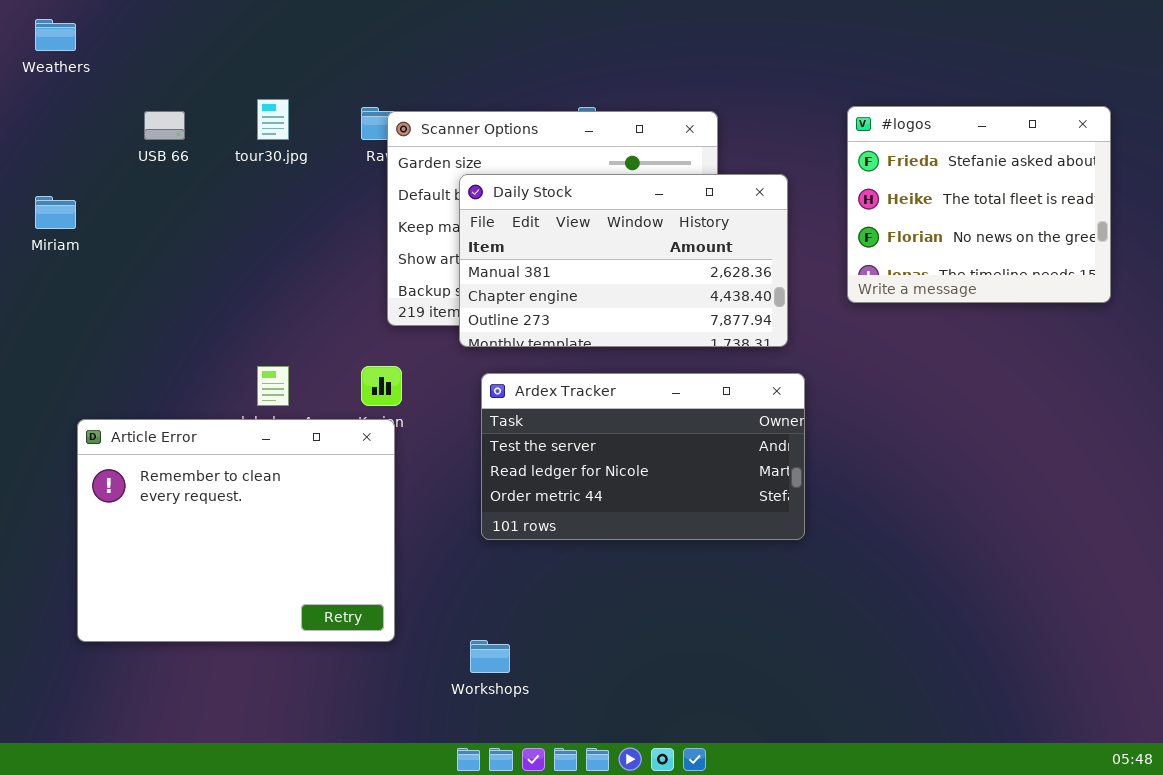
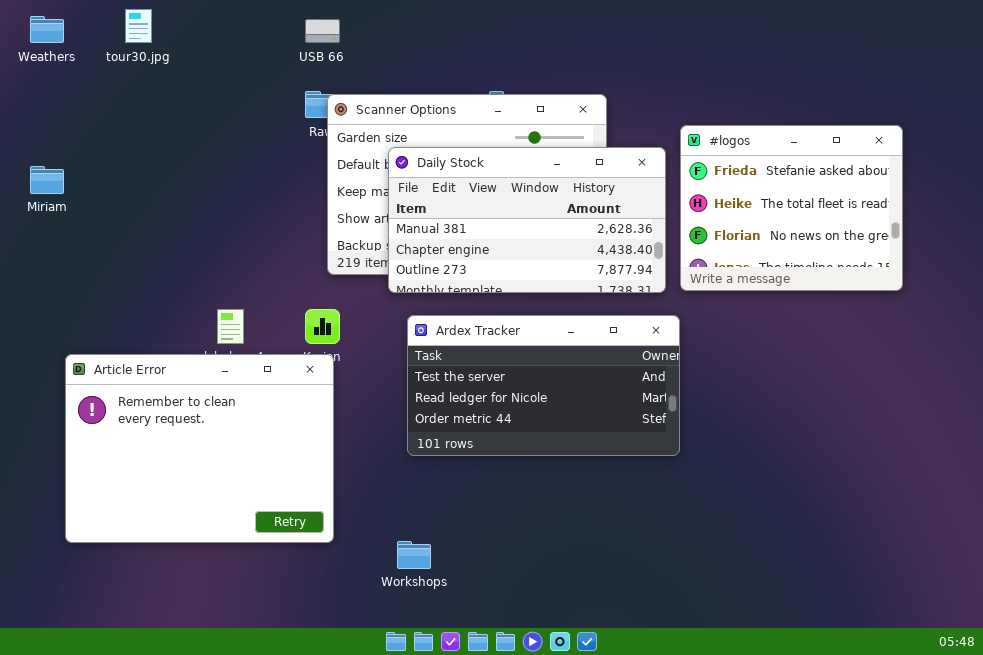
tour30.jpg: [257,99,289,140] -> [125,9,152,43], moved
#logos: [847,106,1111,303] -> [680,125,903,291], moved
USB 66: [144,111,185,140] -> [305,19,340,43], moved

